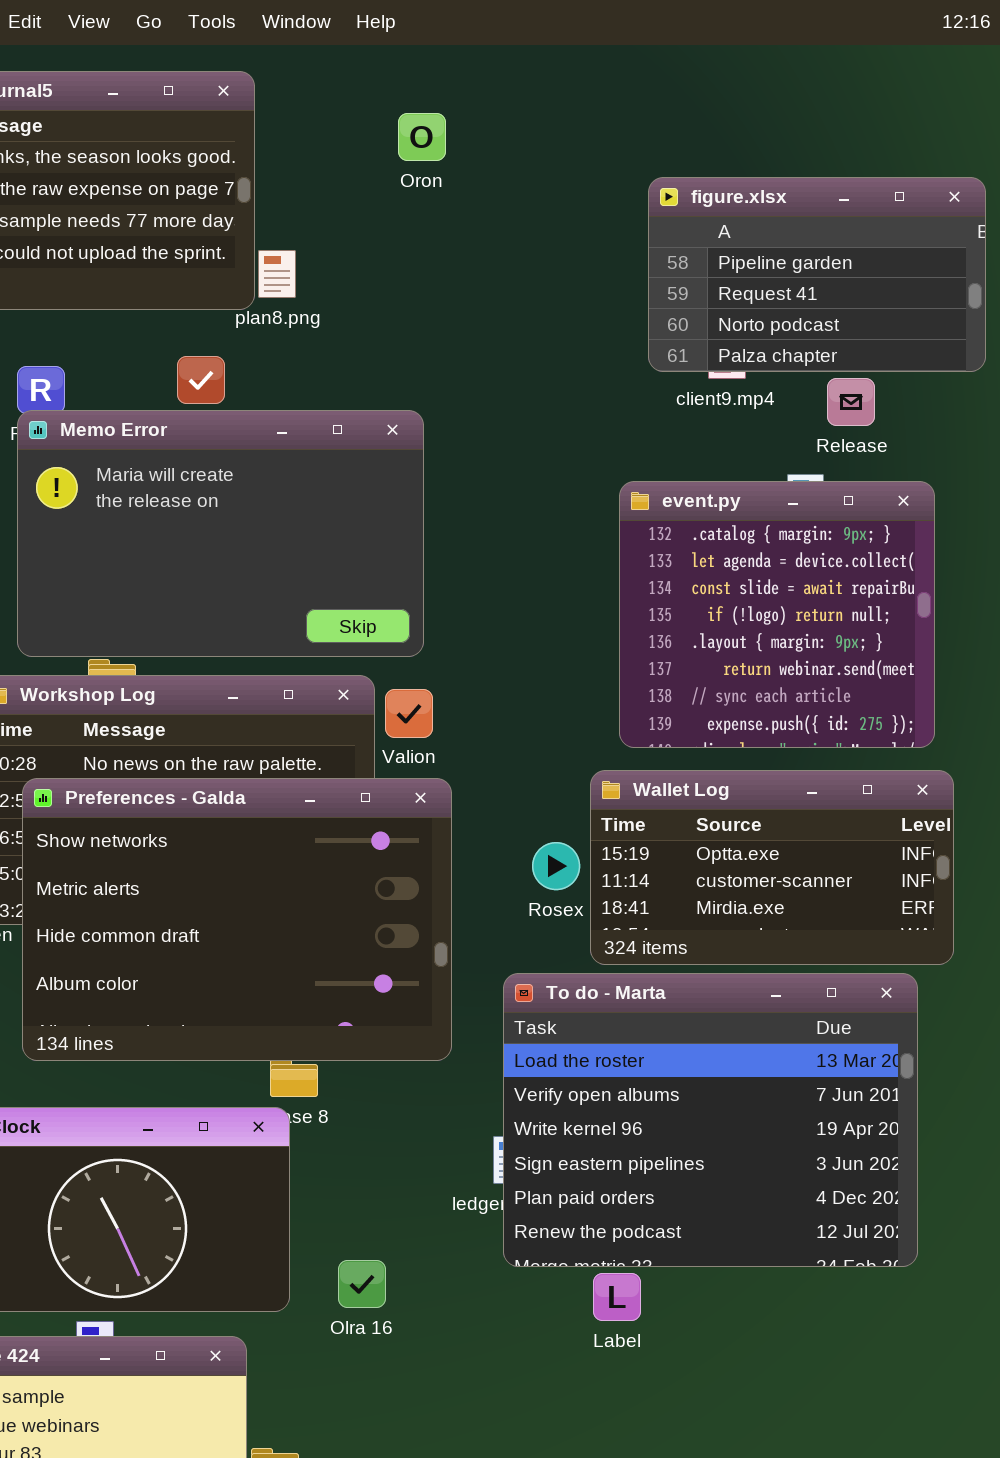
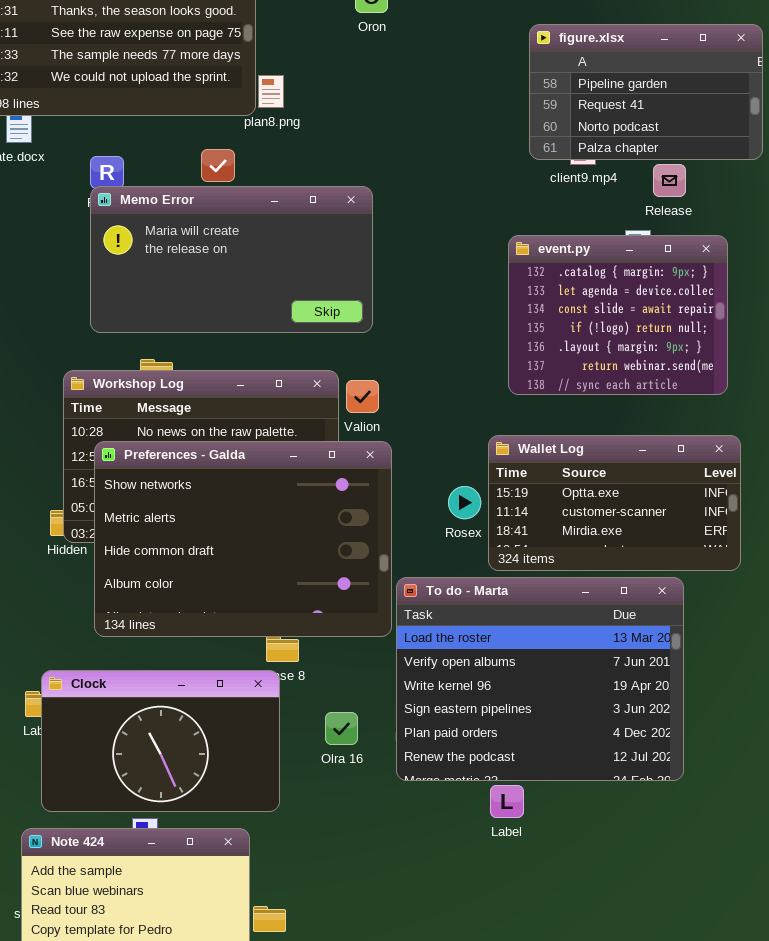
Memo Error: [17,410,424,657] -> [90,186,373,333], resized
event.py: [619,481,935,748] -> [508,235,728,395], resized
To do - Marta: [503,973,918,1267] -> [396,577,684,781], moved
Olra 16: [338,1260,386,1308] -> [325,712,358,745], moved

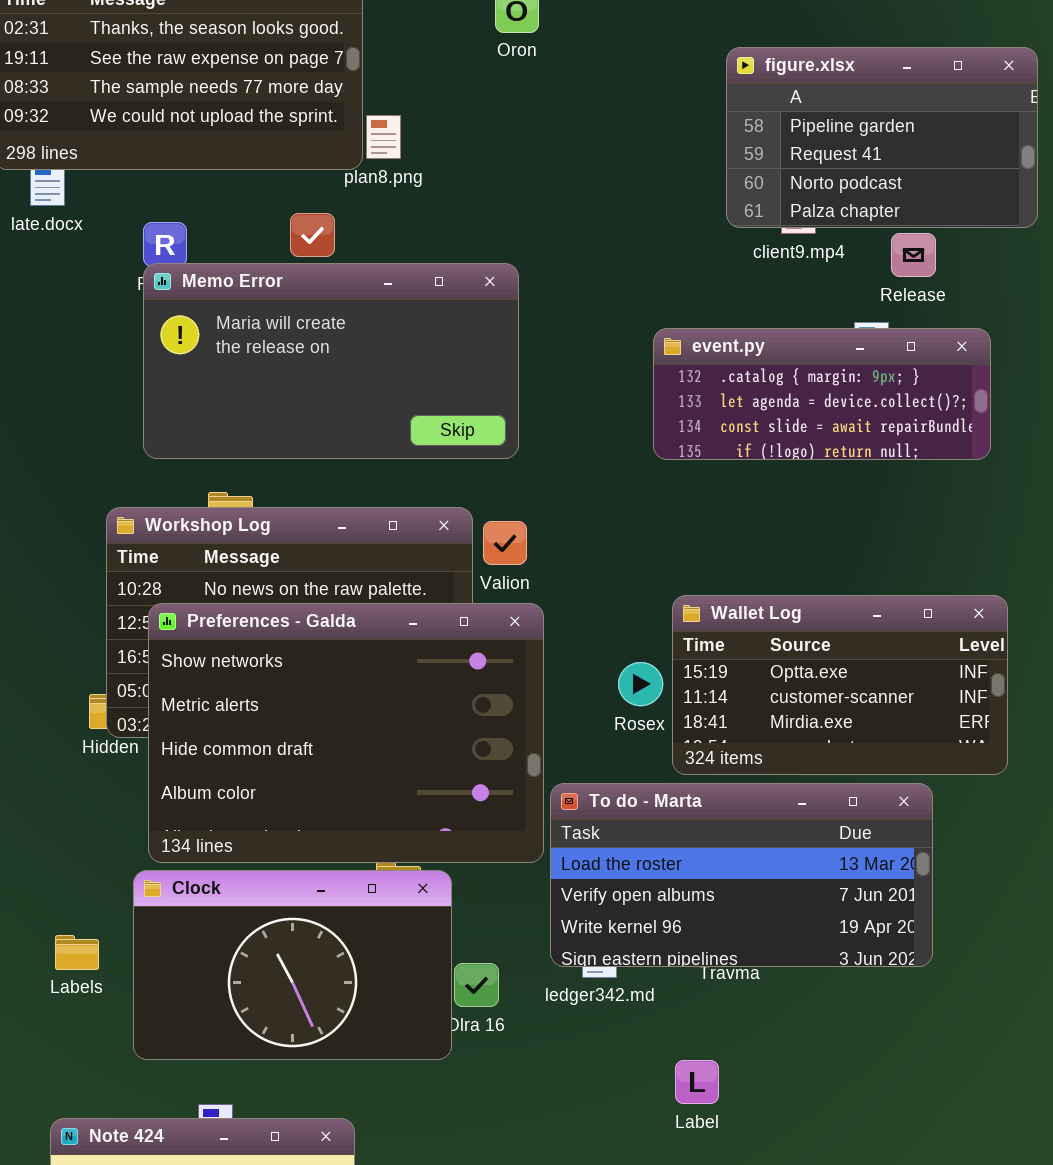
event.py: [508,235,728,395] -> [653,328,991,460], resized
To do - Marta: [396,577,684,781] -> [550,783,933,967], resized
Clock: [41,670,280,812] -> [133,870,452,1060], moved

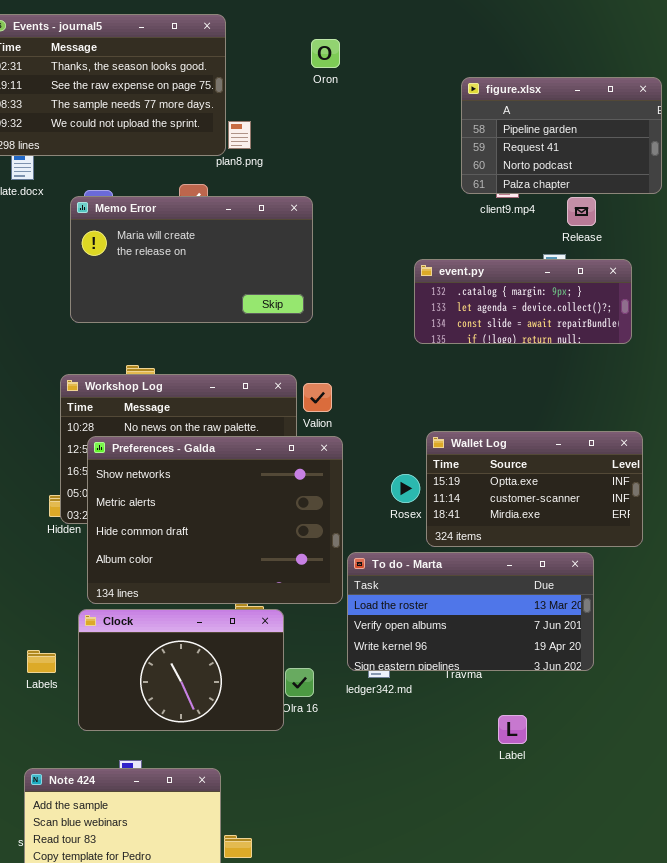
Memo Error: [143,263,519,459] -> [70,196,313,323], moved
Label: [675,1060,719,1104] -> [498,715,527,744], moved

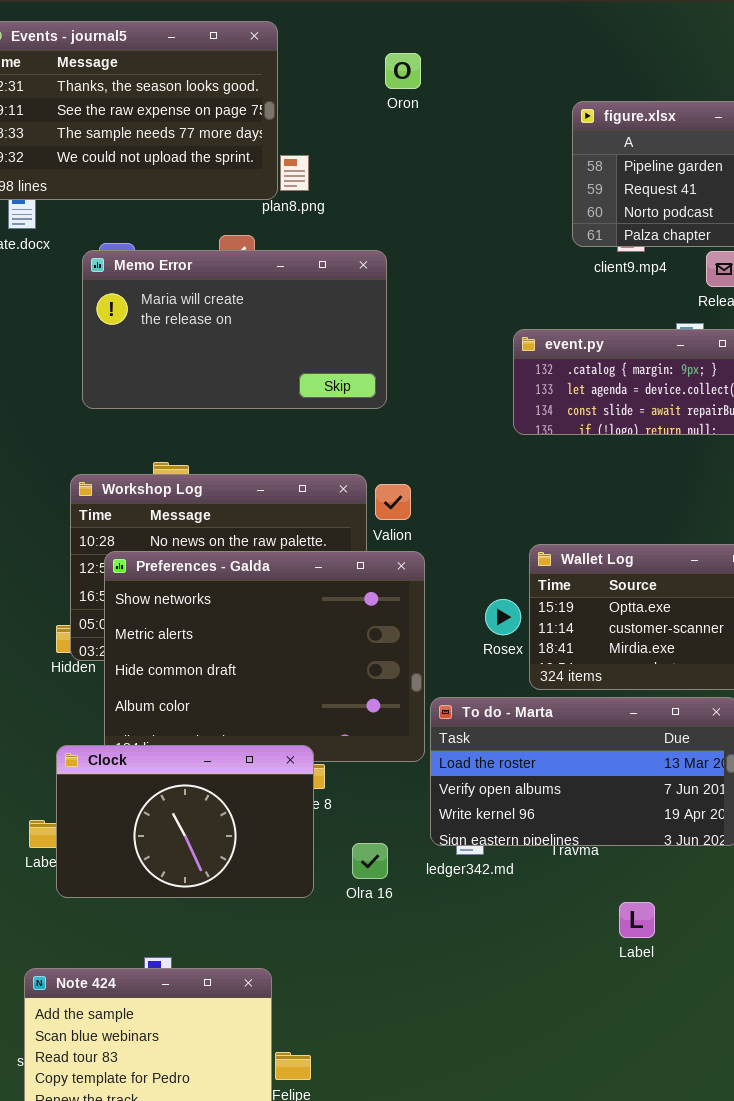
Clock: [78,609,284,731] -> [56,745,314,898], moved

